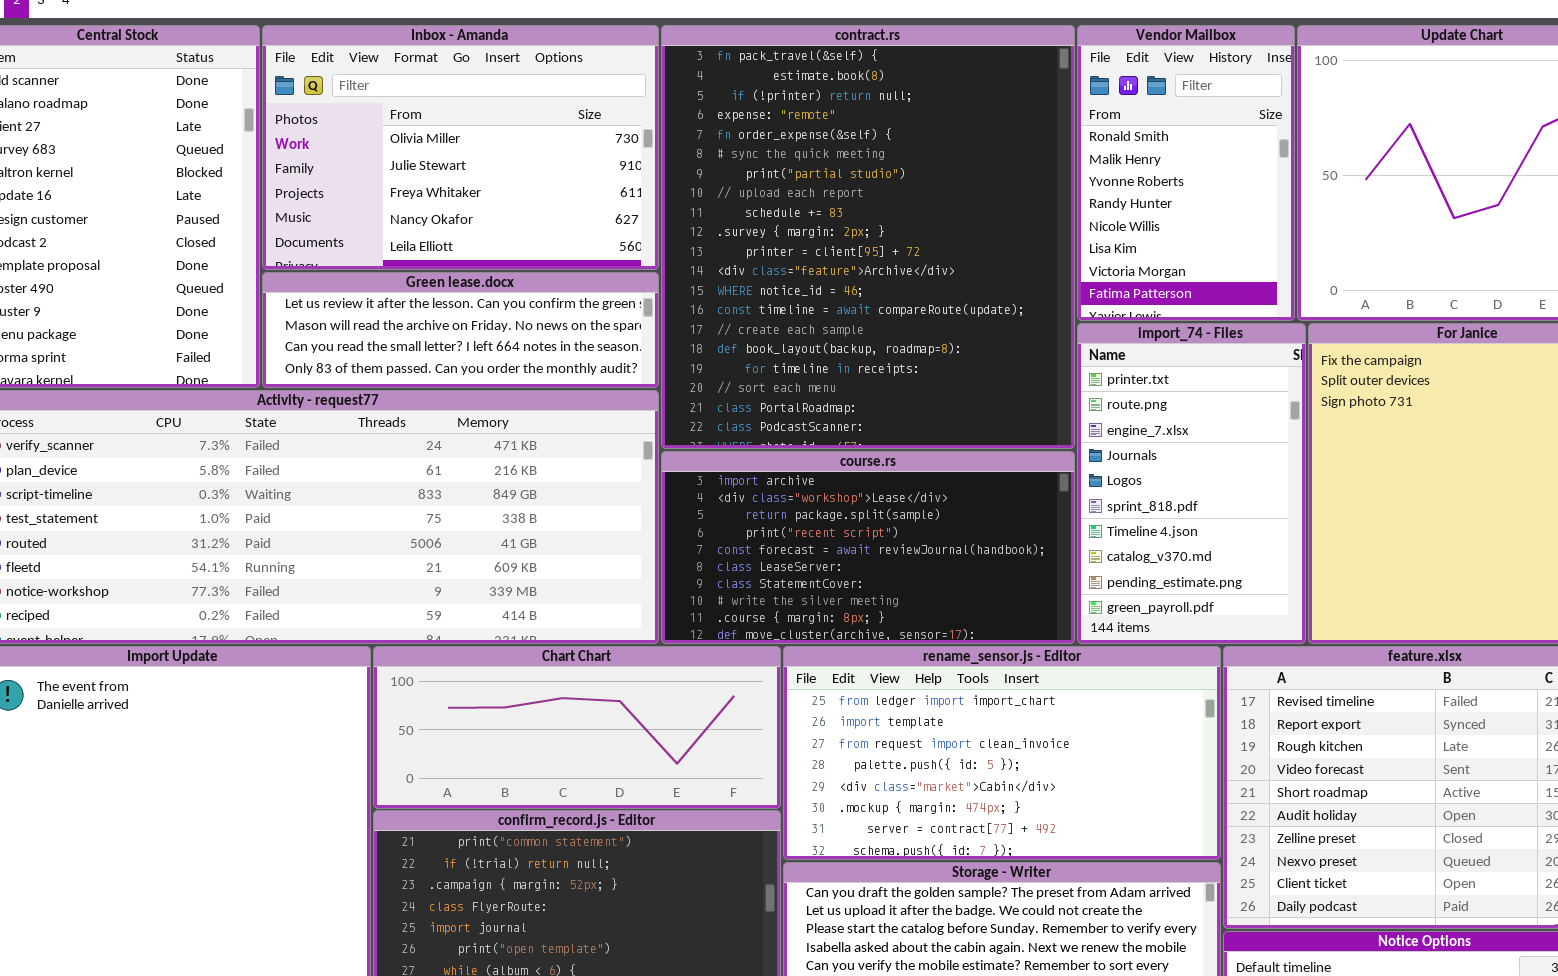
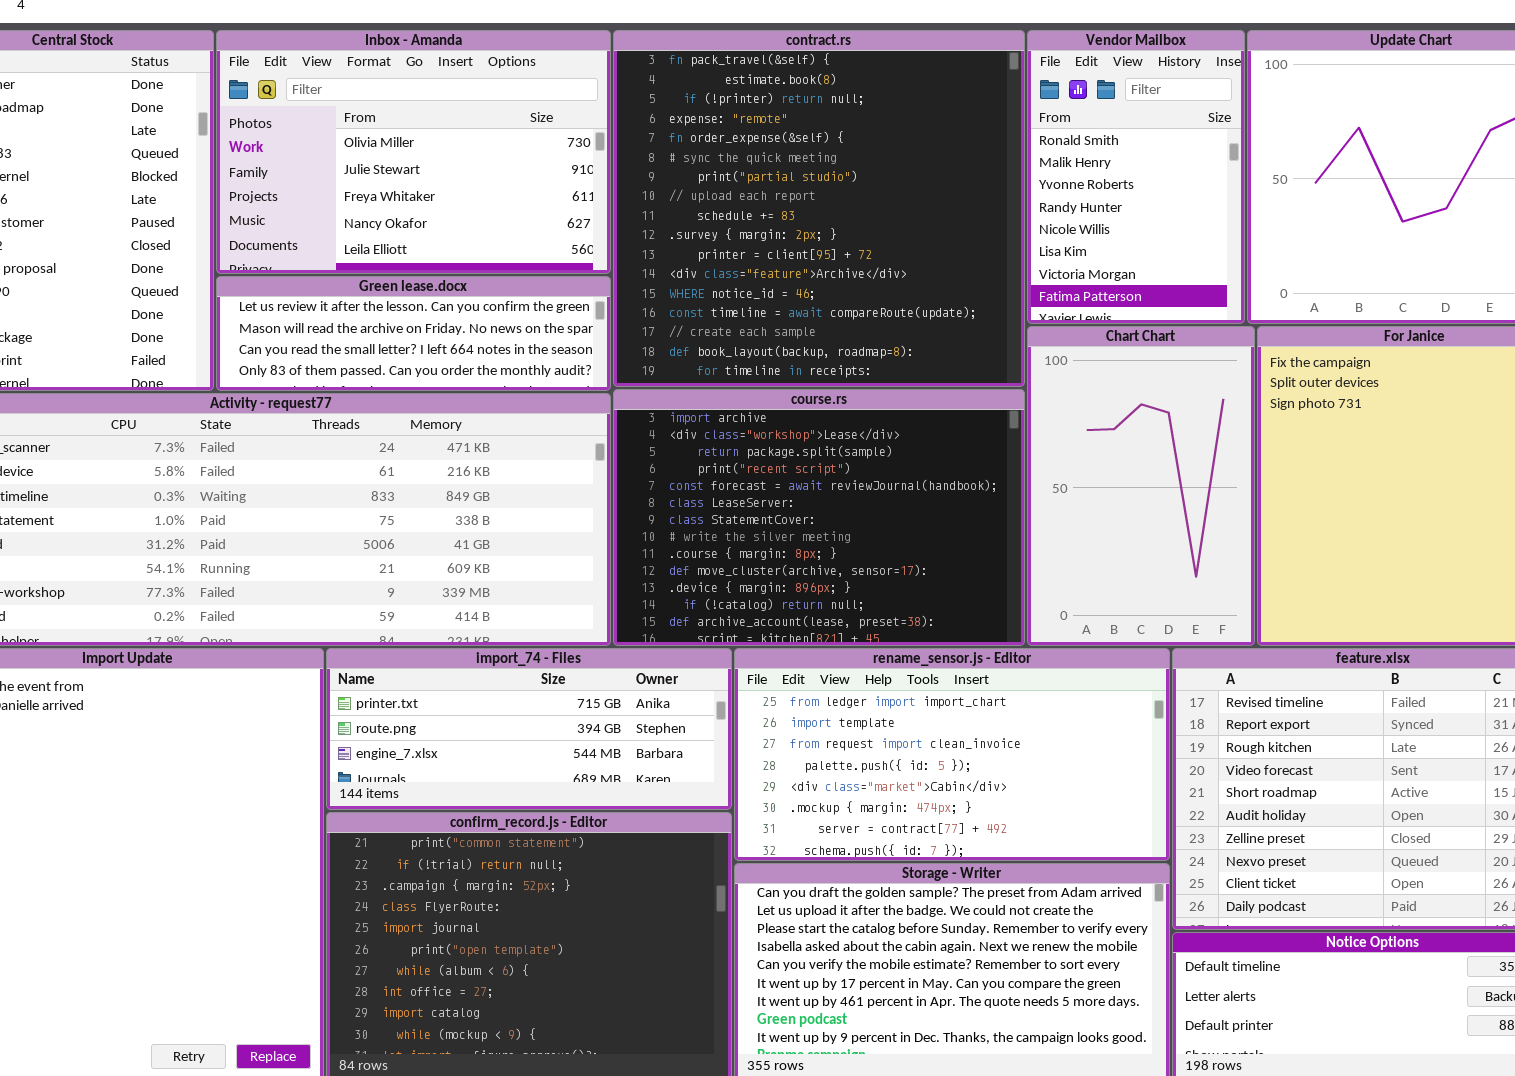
contract.rs: [661,25,1075,449] -> [613,30,1025,387], resized
import_74 - Files: [1077,323,1306,644] -> [326,648,732,810], moved, resized
course.rs: [661,451,1075,644] -> [613,389,1025,646], resized
Chart Chart: [373,646,781,809] -> [1027,326,1255,646], moved, resized

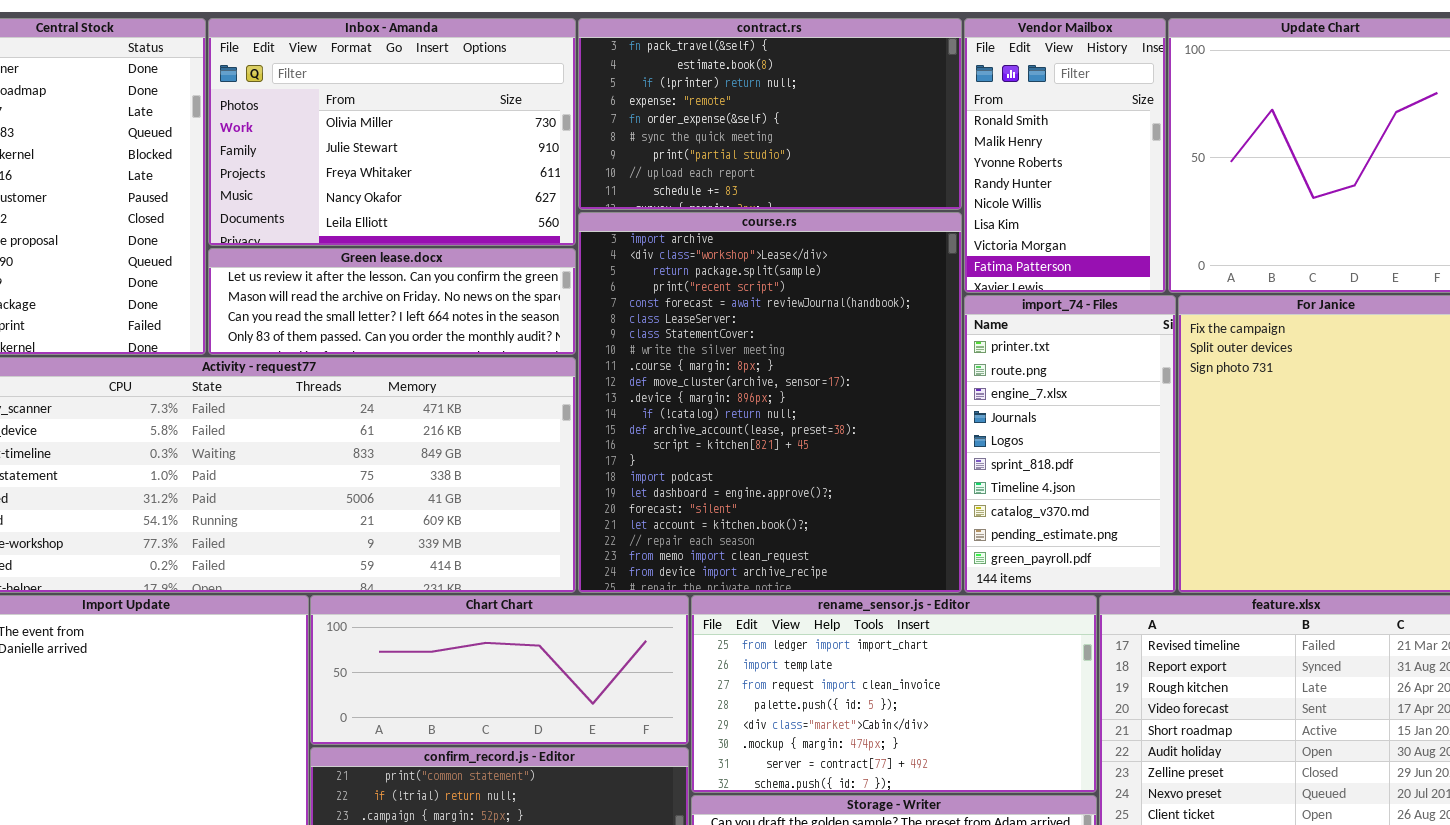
contract.rs: [613,30,1025,387] -> [578,18,962,210], resized
Chart Chart: [1027,326,1255,646] -> [310,595,689,745], moved, resized
course.rs: [613,389,1025,646] -> [578,212,962,593], resized
import_74 - Files: [326,648,732,810] -> [964,295,1176,593], moved, resized

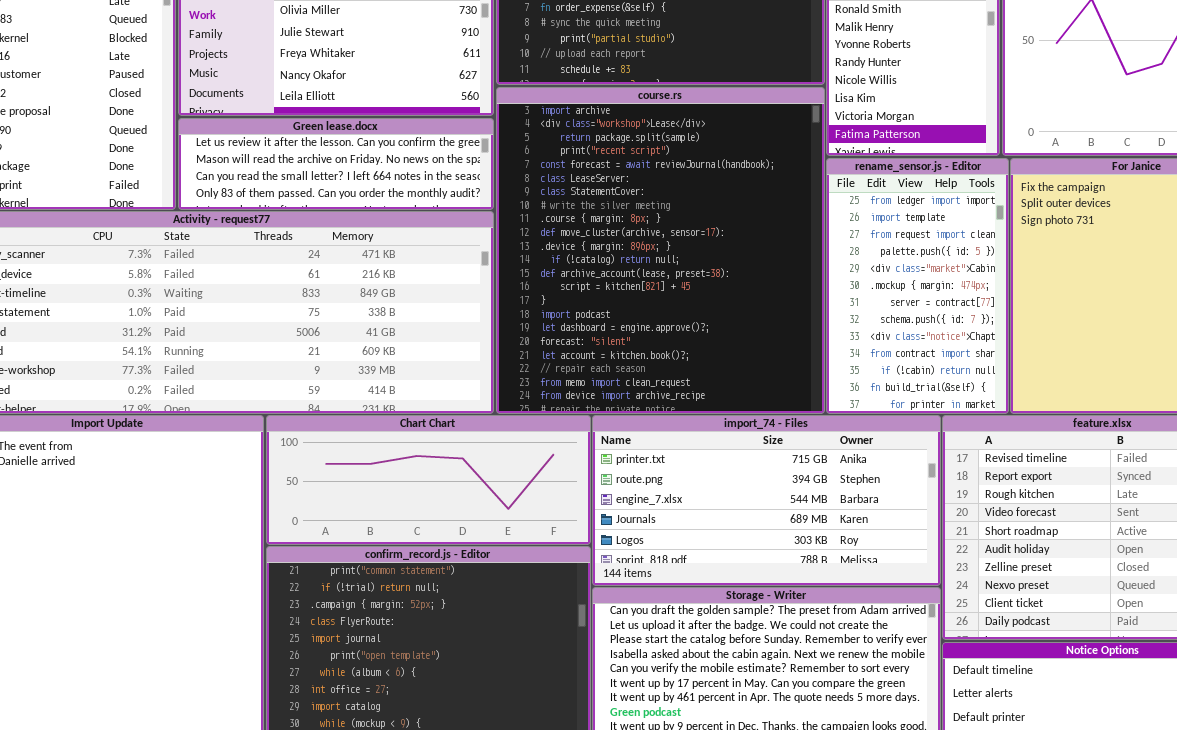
import_74 - Files: [964,295,1176,593] -> [592,415,941,586], moved, resized
rename_sensor.js - Editor: [691,595,1097,793] -> [826,158,1009,414], moved, resized

